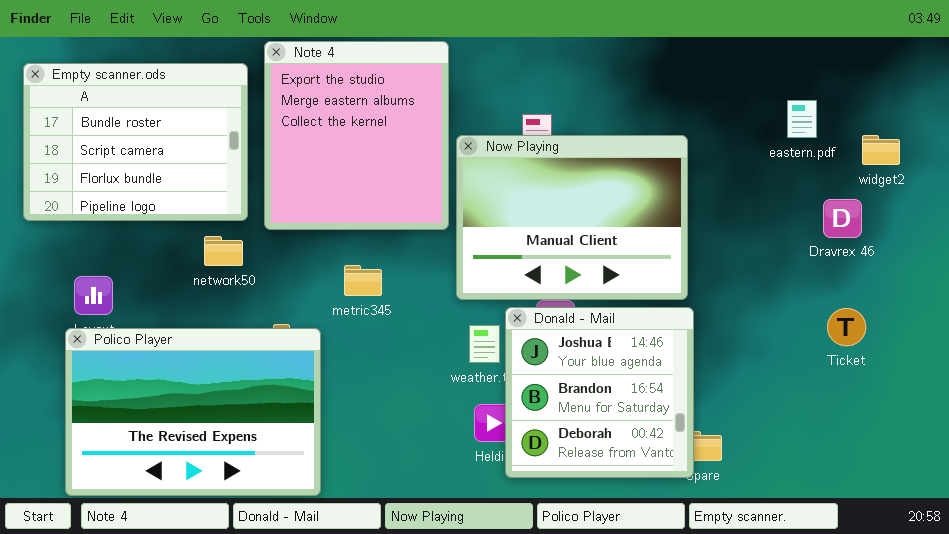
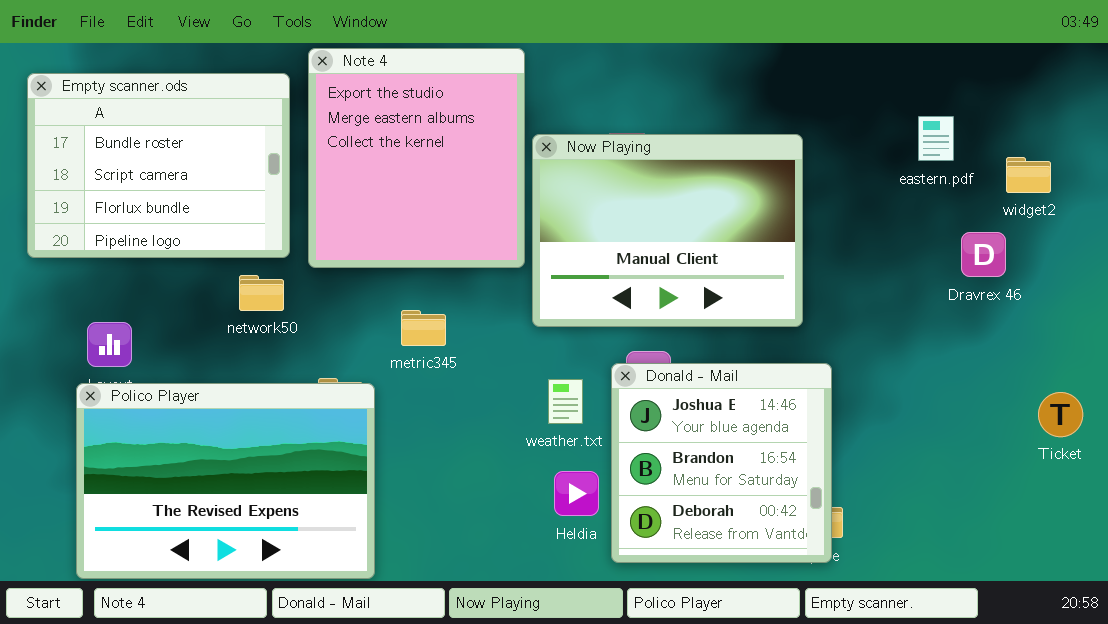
Now Playing: [456,135,688,300] -> [532,134,803,327], moved
Donald - Mail: [505,307,694,478] -> [611,363,832,563], moved
Ticket: [827,308,866,346] -> [1038,392,1083,437], moved

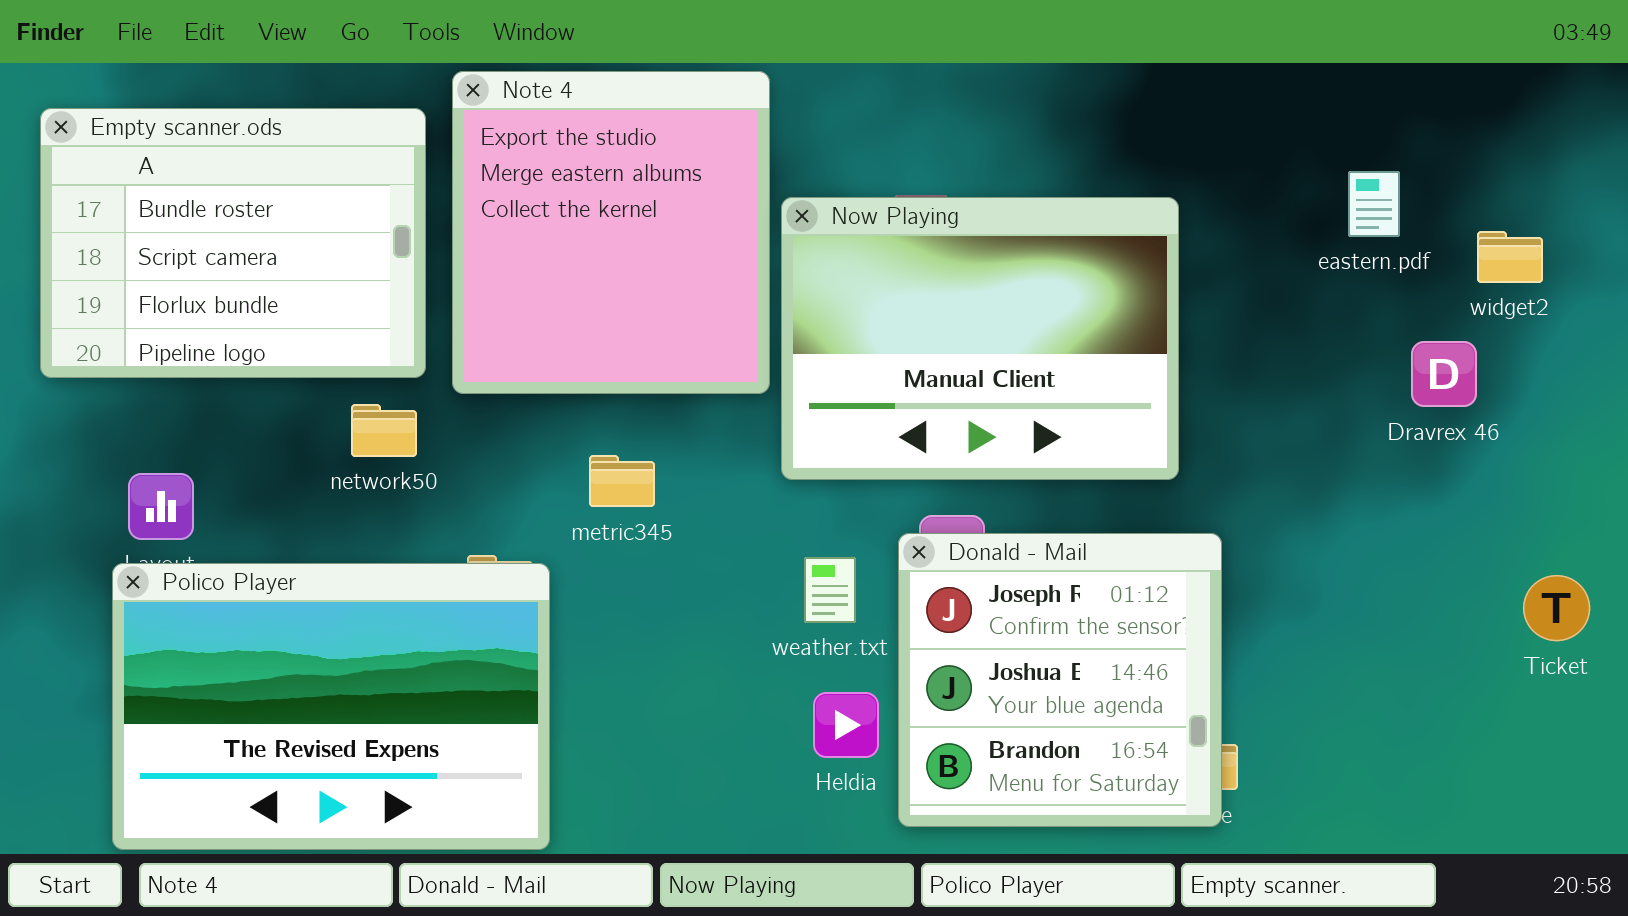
Donald - Mail: [611,363,832,563] -> [898,533,1222,827], scrolled up 1 row

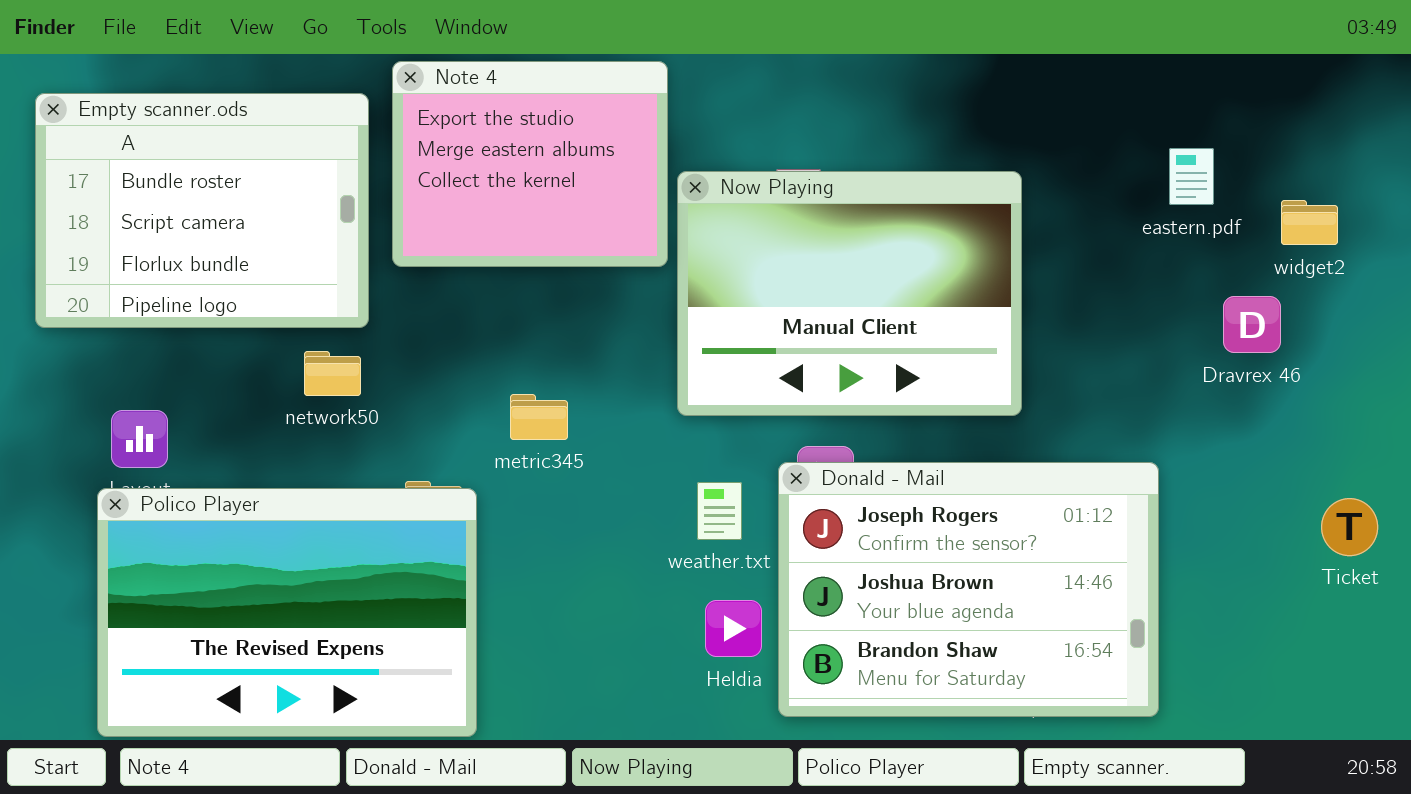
Note 4: [452,71,770,394] -> [392,61,668,267], resized
Donald - Mail: [898,533,1222,827] -> [778,462,1159,717], resized

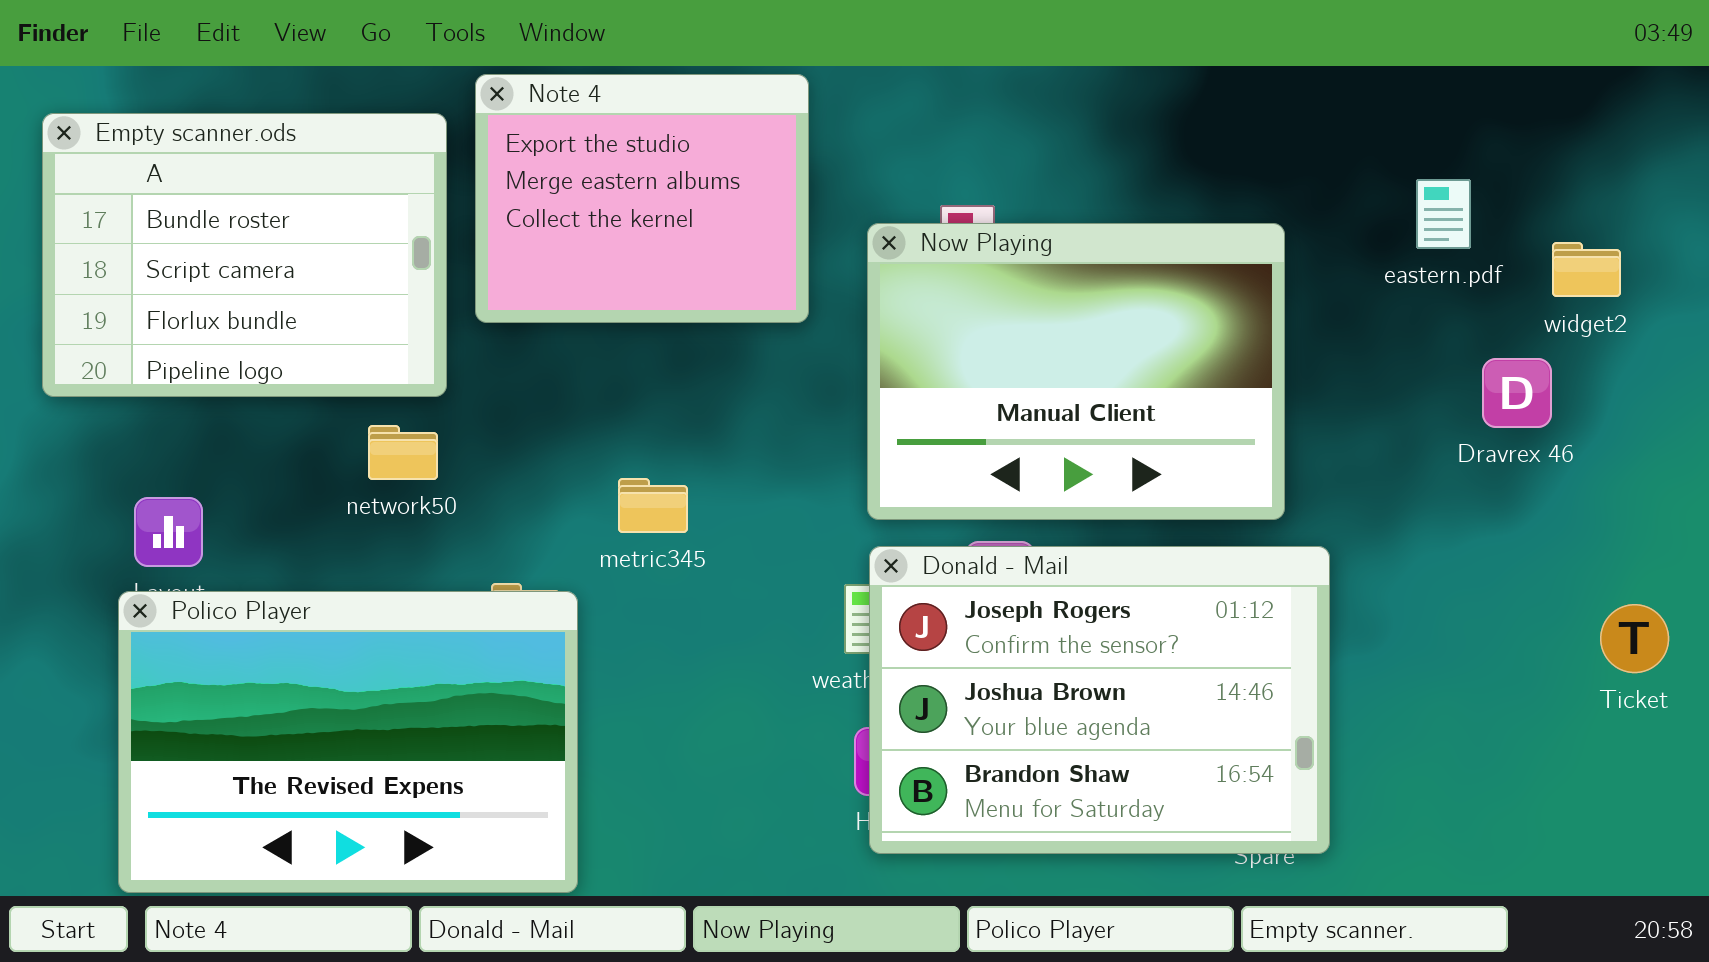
Now Playing: [677,171,1022,416] -> [867,223,1285,520], moved
Donald - Mail: [778,462,1159,717] -> [869,546,1330,854], moved

